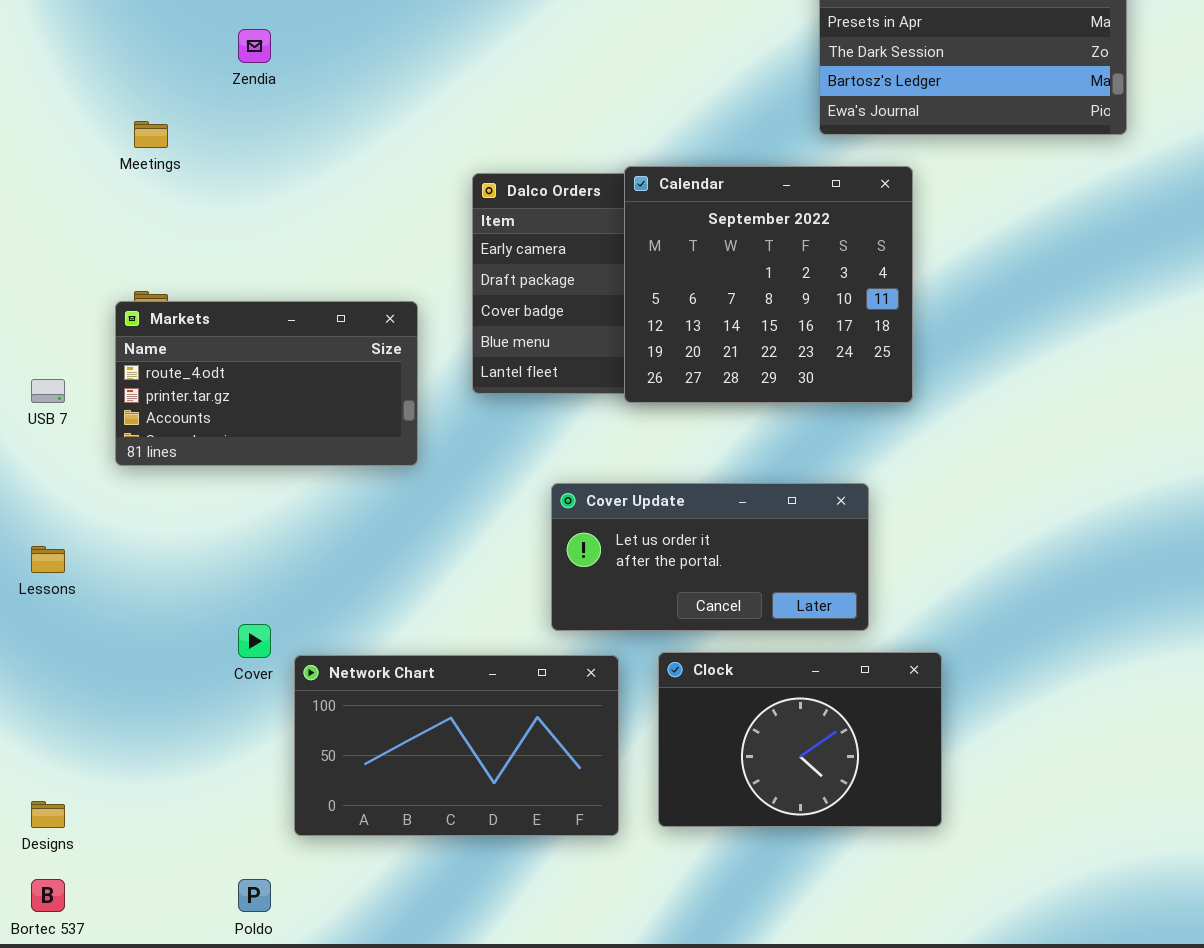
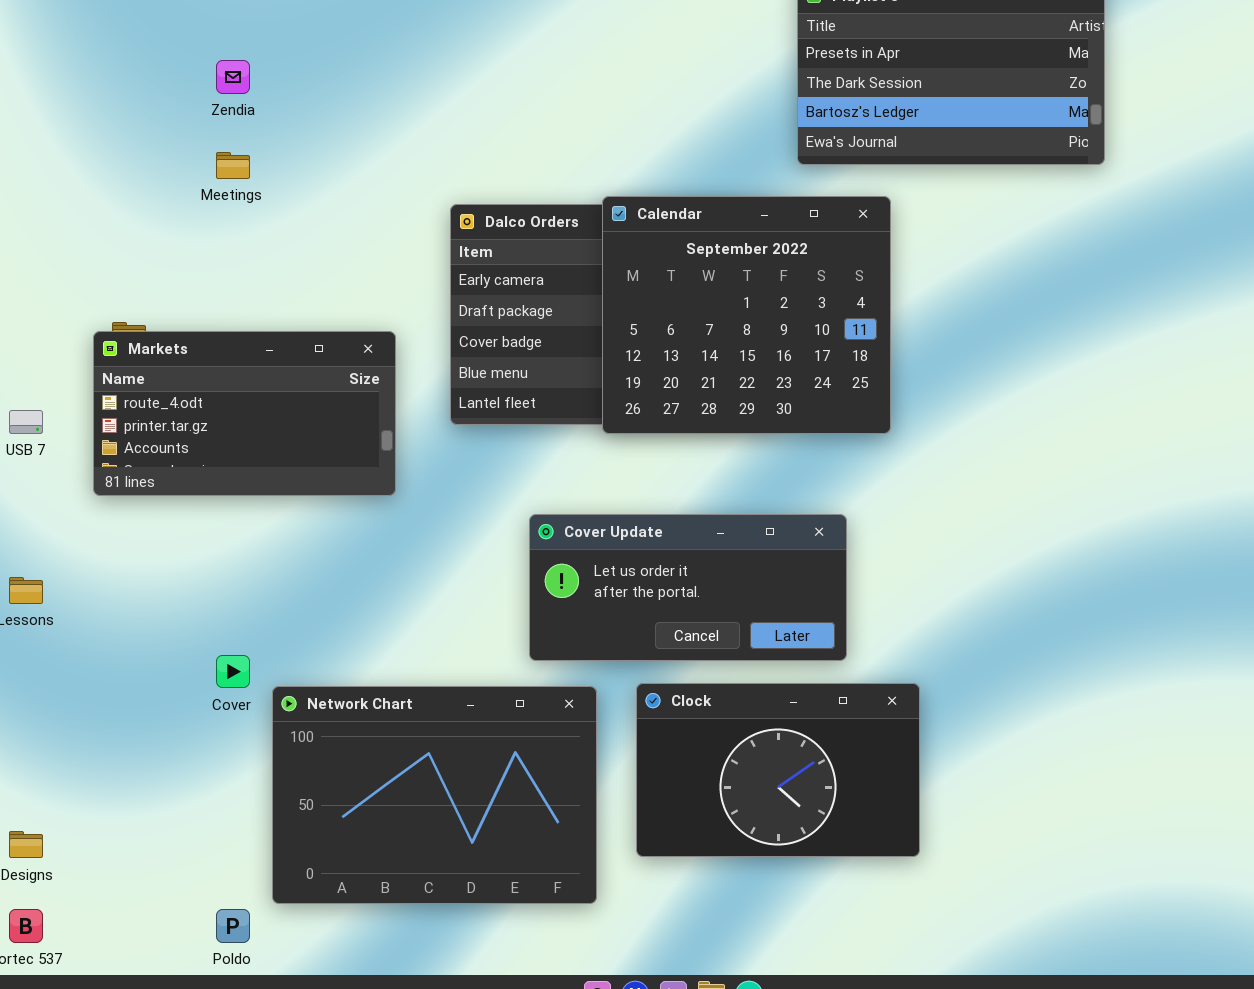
Meetings: [134,121,168,148] -> [216,152,250,179], moved
Network Chart: [294,655,619,836] -> [272,686,597,904], resized

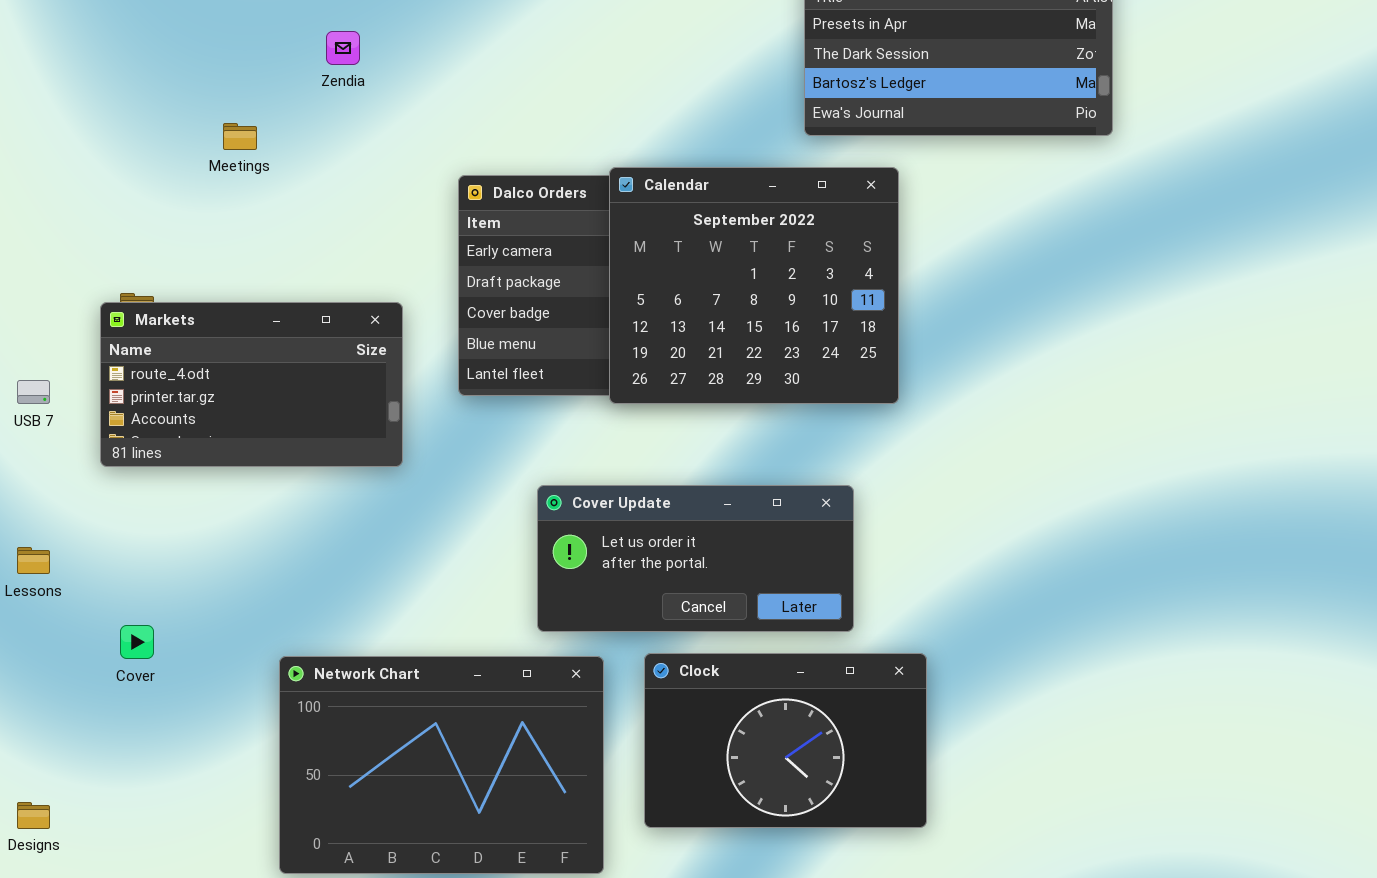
Zendia: [216,60,250,94] -> [326,31,360,65], moved
Cover: [216,655,250,688] -> [120,625,154,659], moved

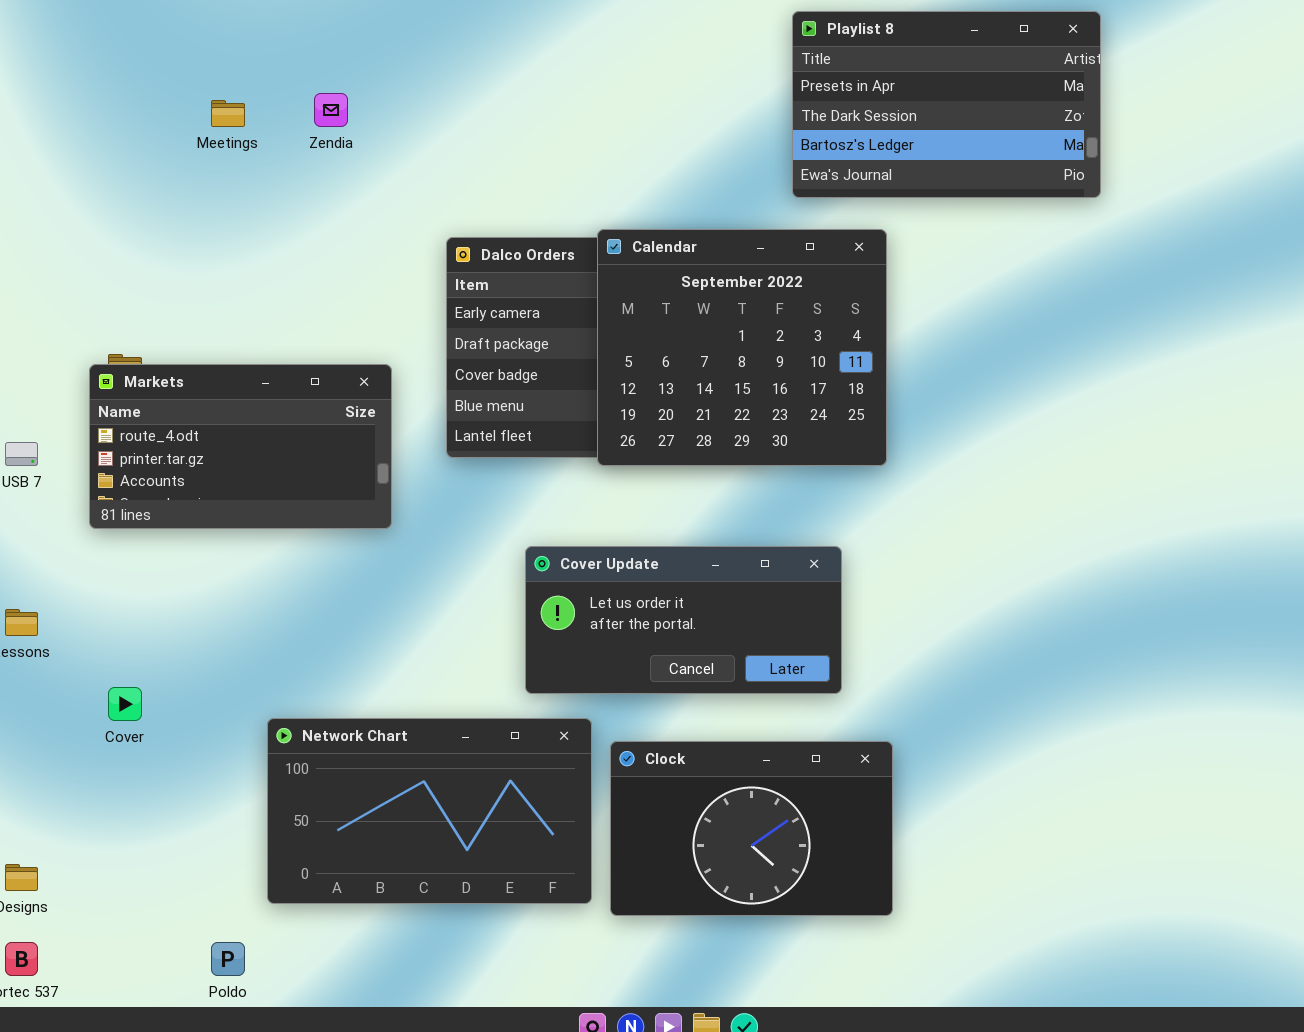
Meetings: [223,123,257,150] -> [211,100,245,127], moved
Clock: [644,653,927,828] -> [610,741,893,916], moved
Network Chart: [279,656,604,874] -> [267,718,592,904], resized

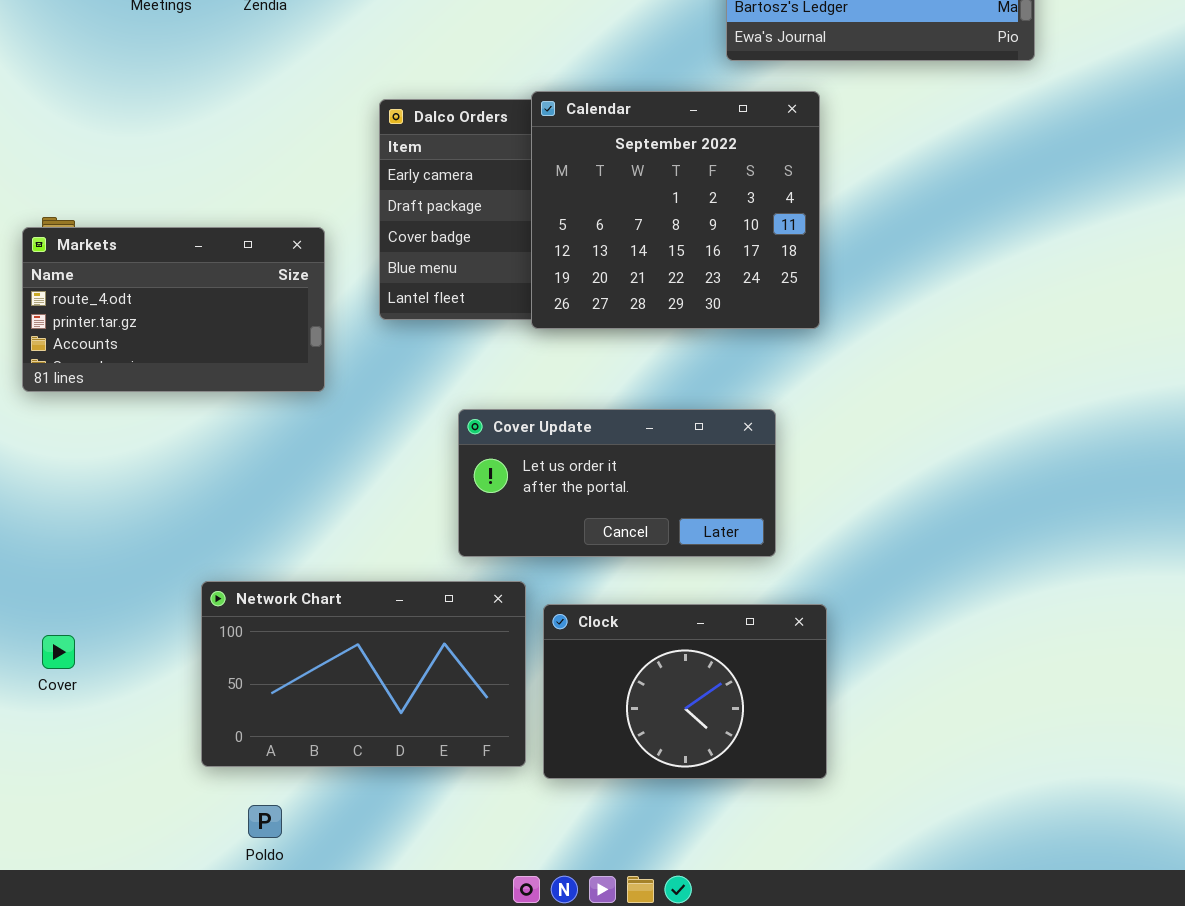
Cover: [108,687,142,721] -> [42,635,75,669], moved
Poldo: [211,942,245,976] -> [248,805,282,838], moved

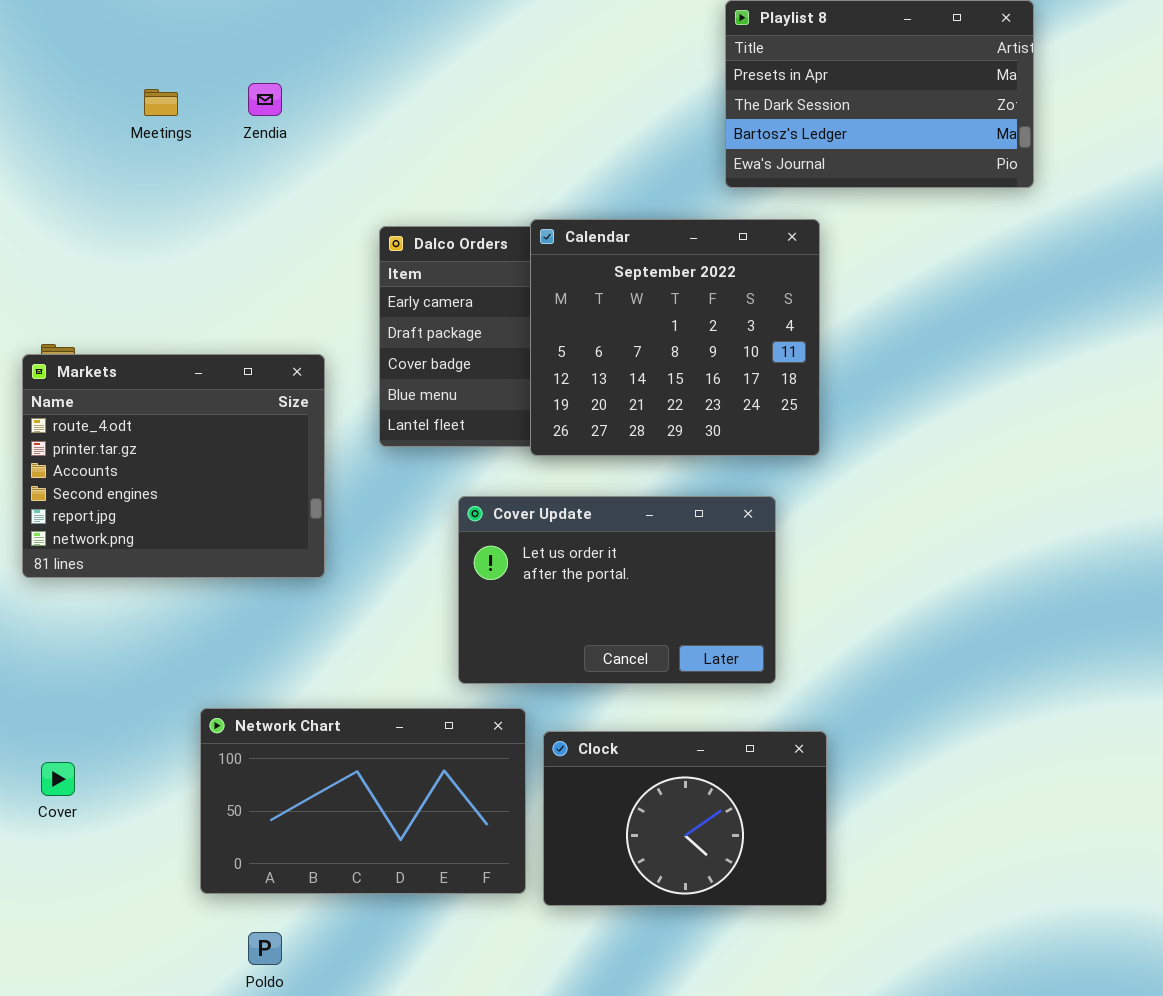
Markets: [22,227,325,392] -> [22,354,325,578], resized
Cover Update: [458,409,776,557] -> [458,496,776,684], resized

